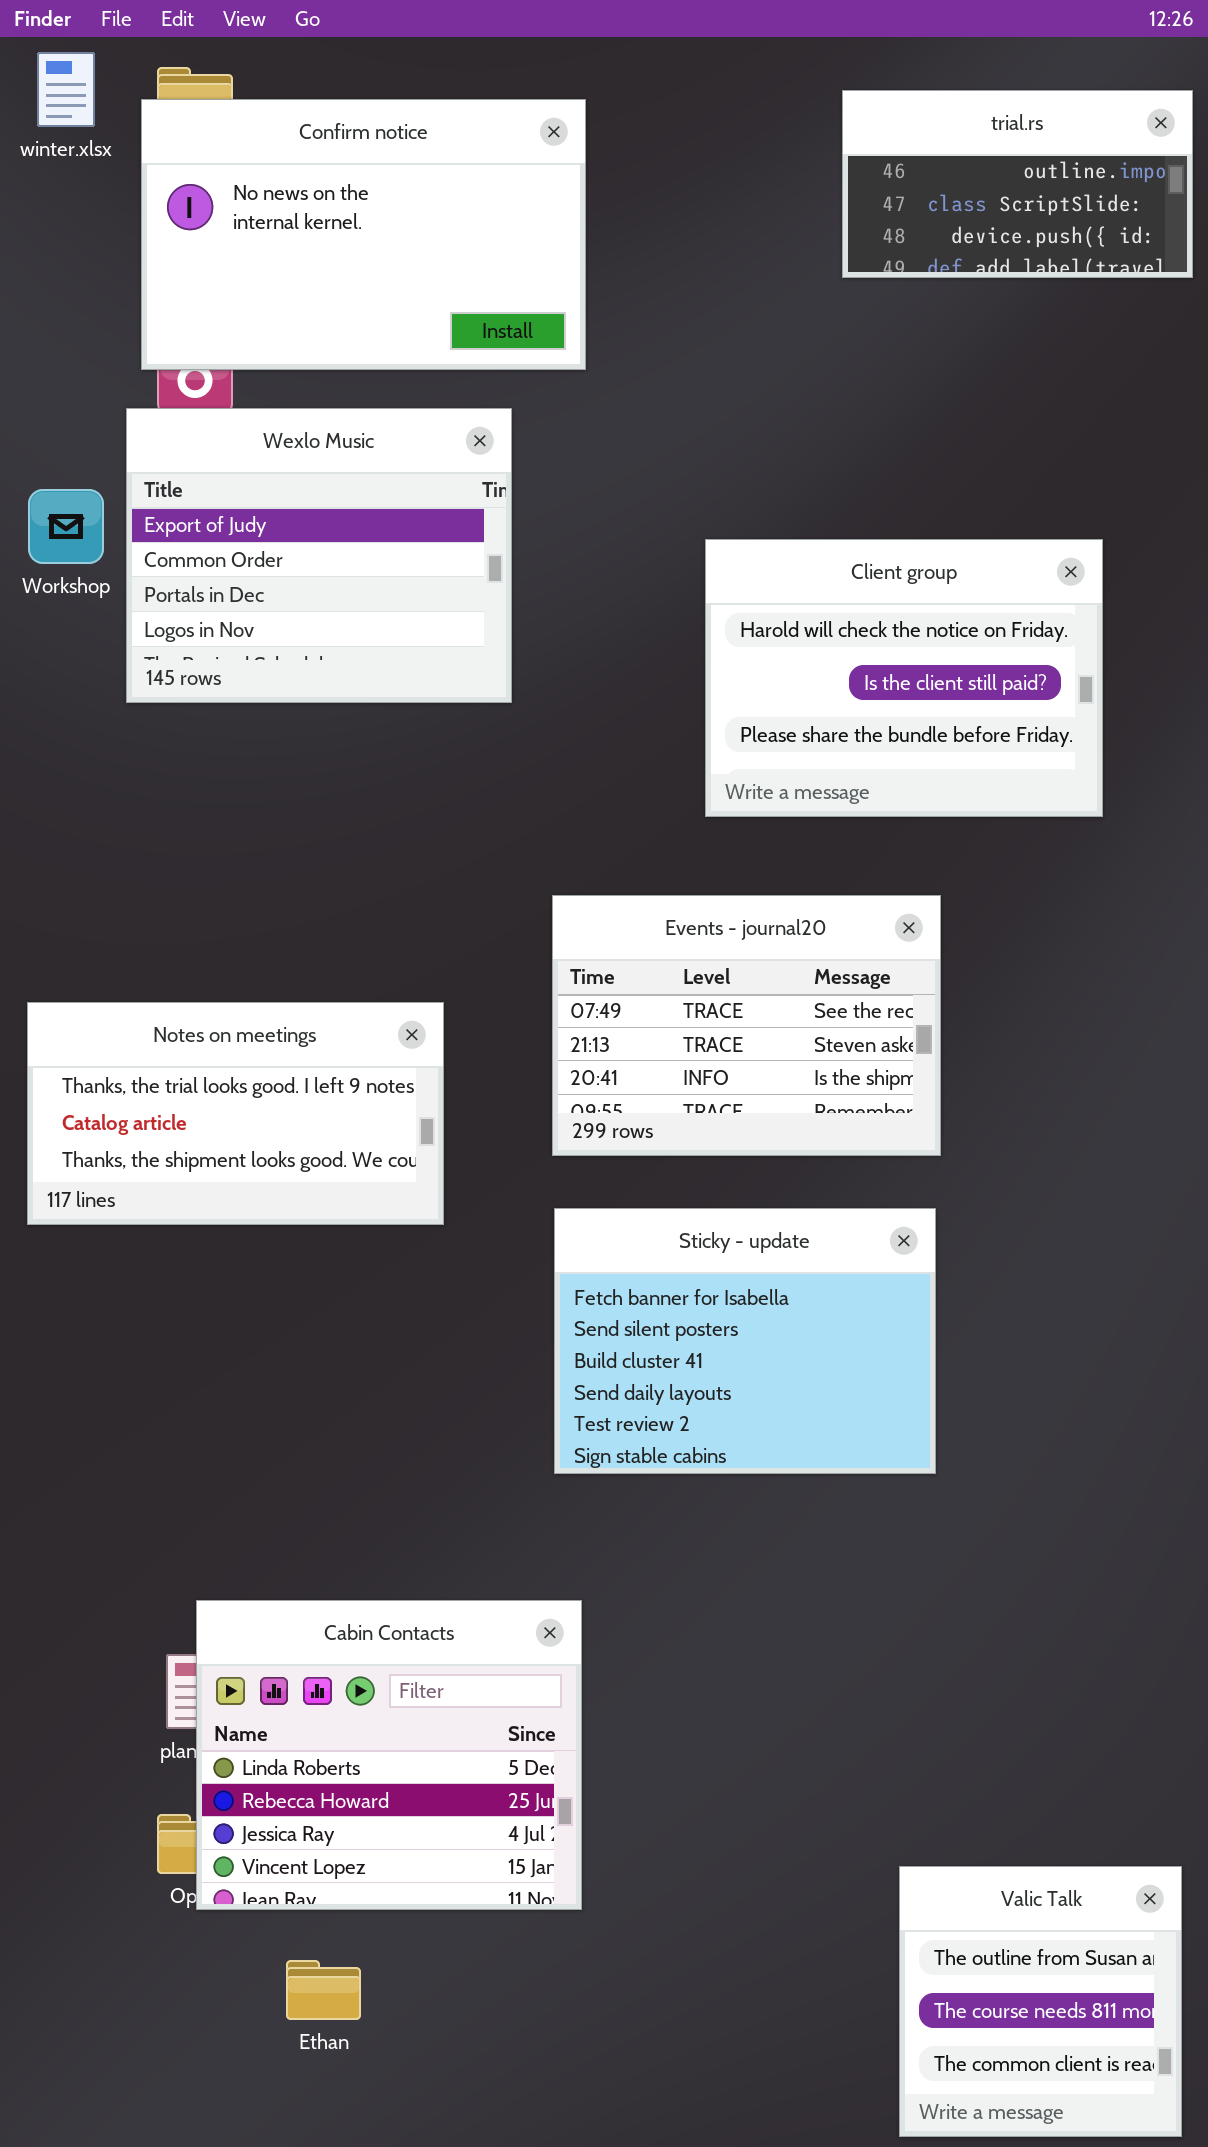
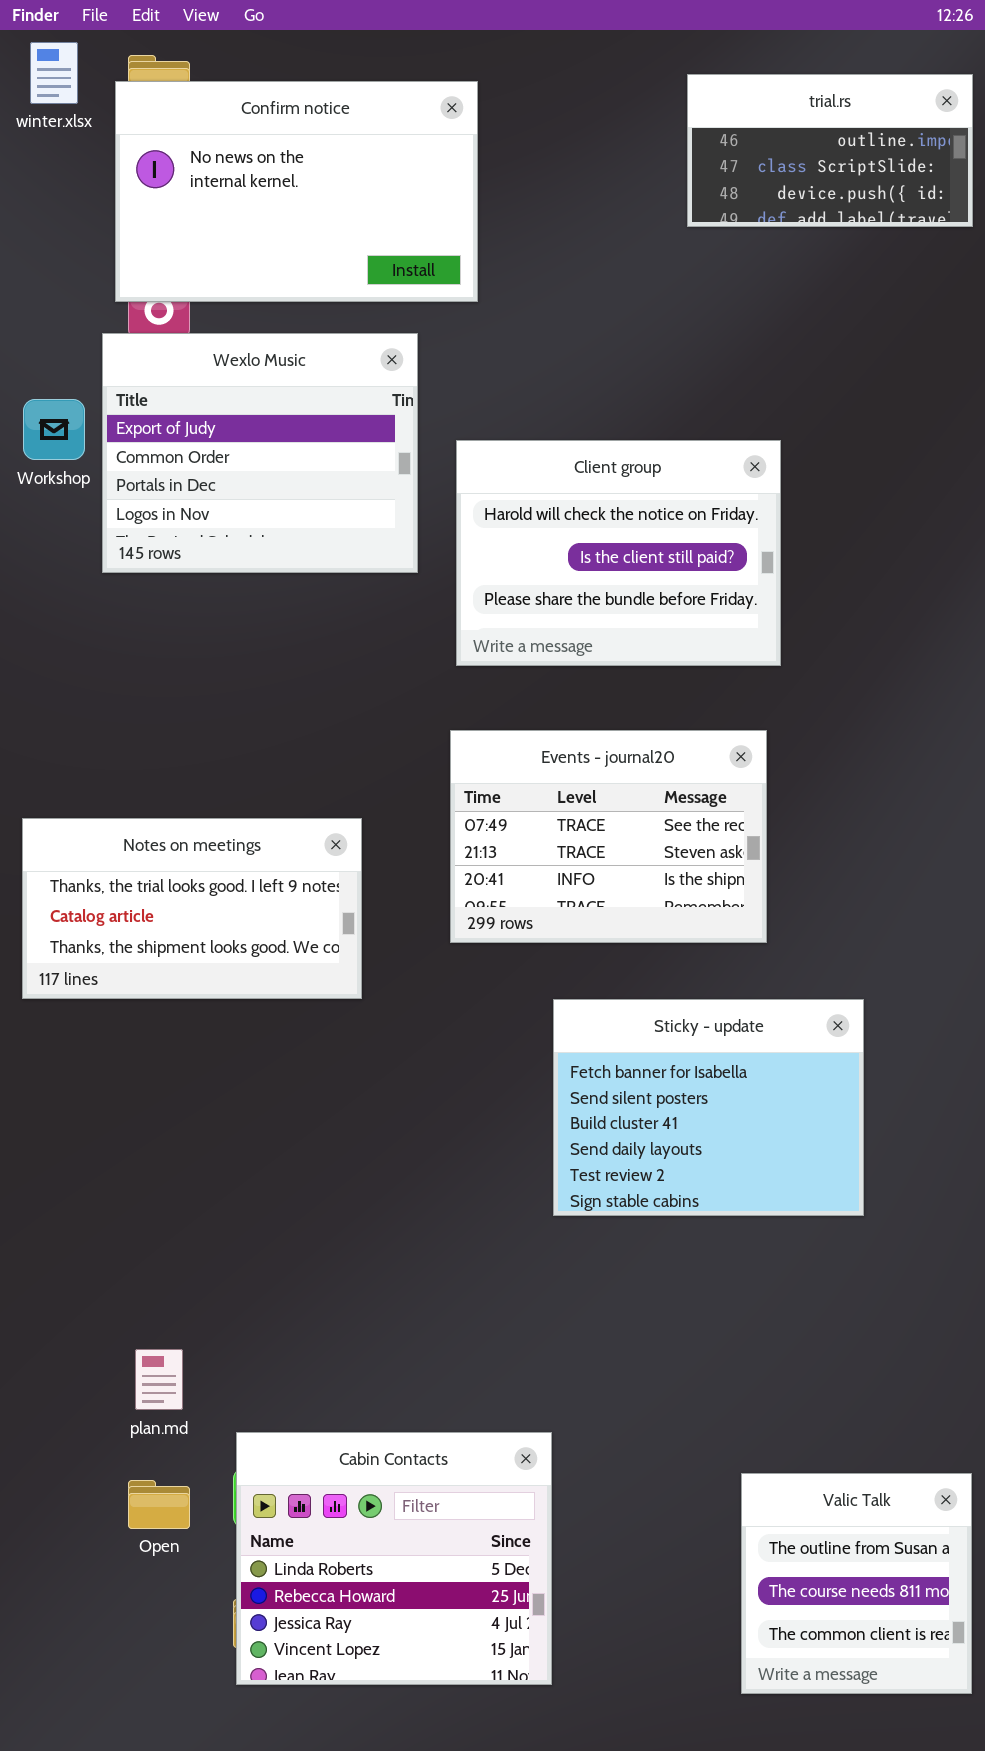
Client group: [705,539,1103,817] -> [456,440,781,666], moved
Sticky - update: [554,1208,936,1474] -> [553,999,864,1216], moved
Cabin Contacts: [196,1600,582,1910] -> [236,1432,552,1685], moved
Valic Talk: [899,1866,1182,2137] -> [741,1473,972,1694], moved

